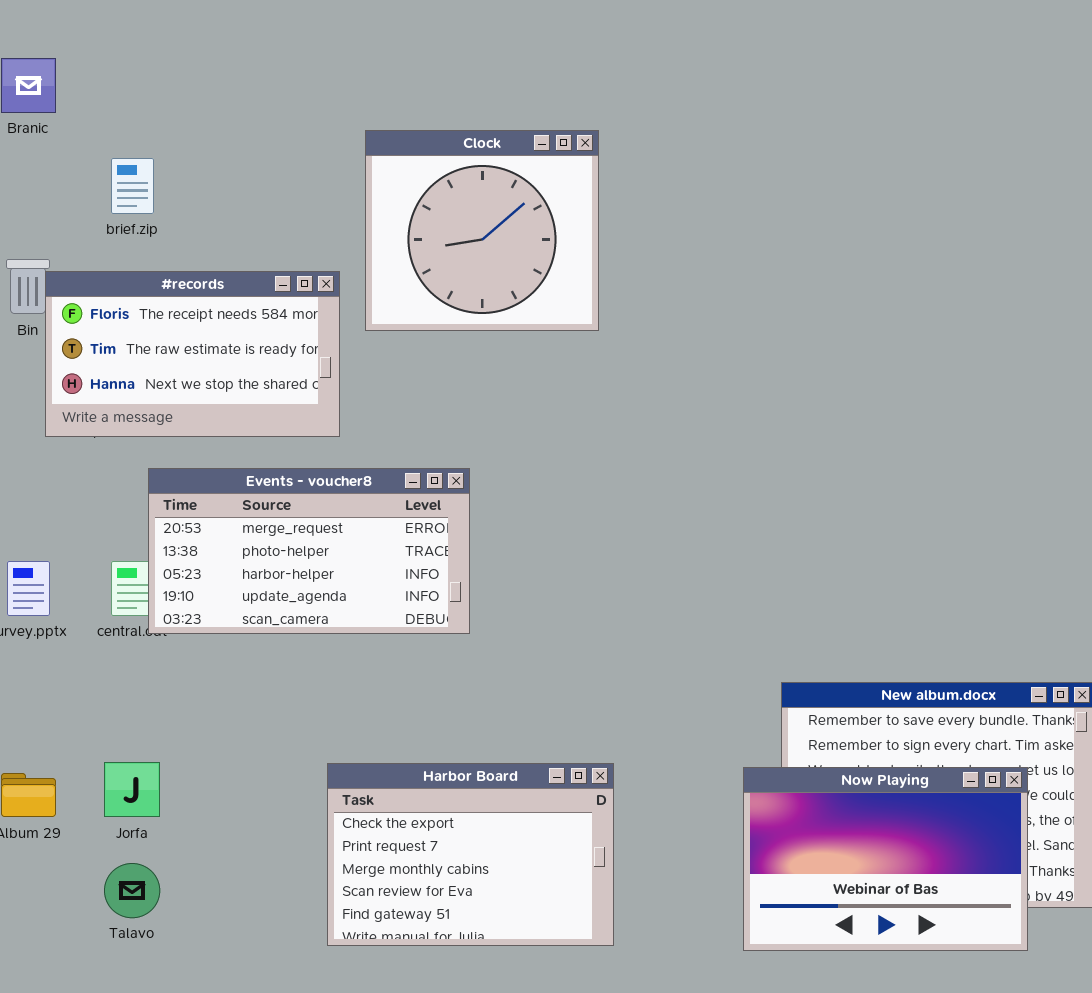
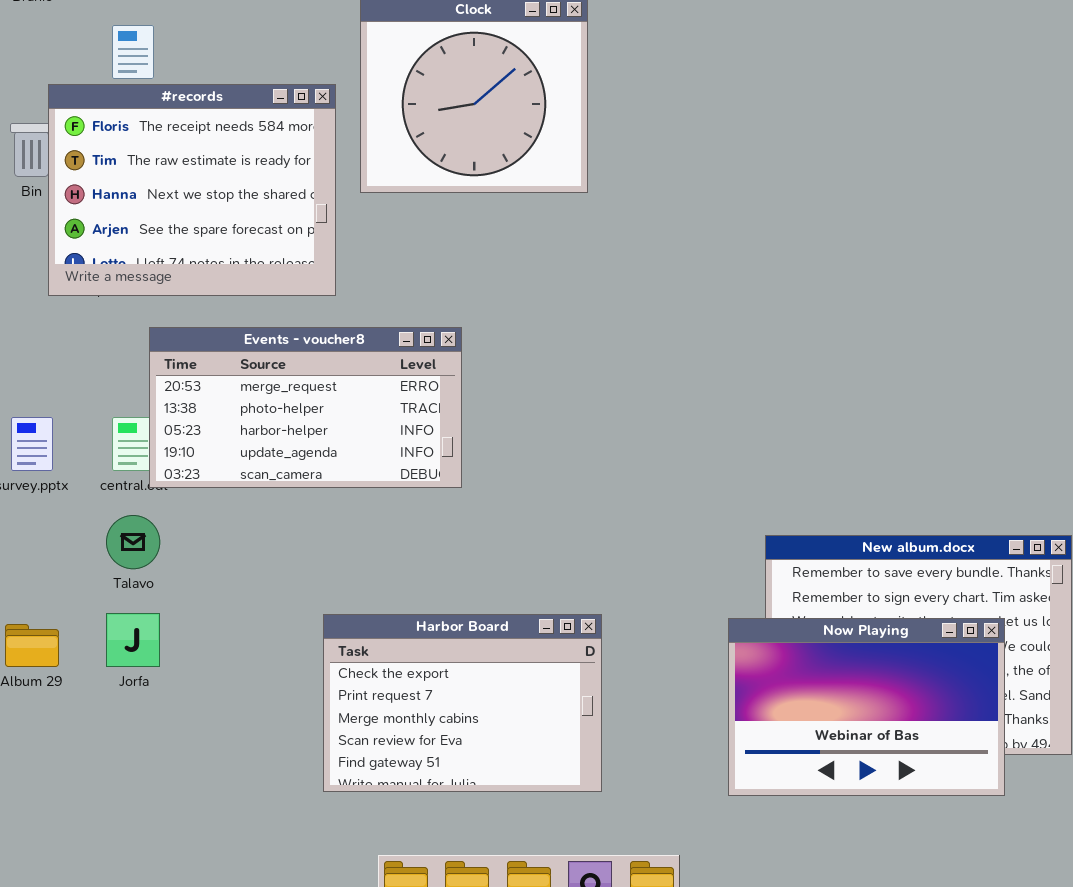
#records: [45,271,340,437] -> [48,84,336,296], resized
Talavo: [104,863,160,918] -> [106,515,160,569], moved

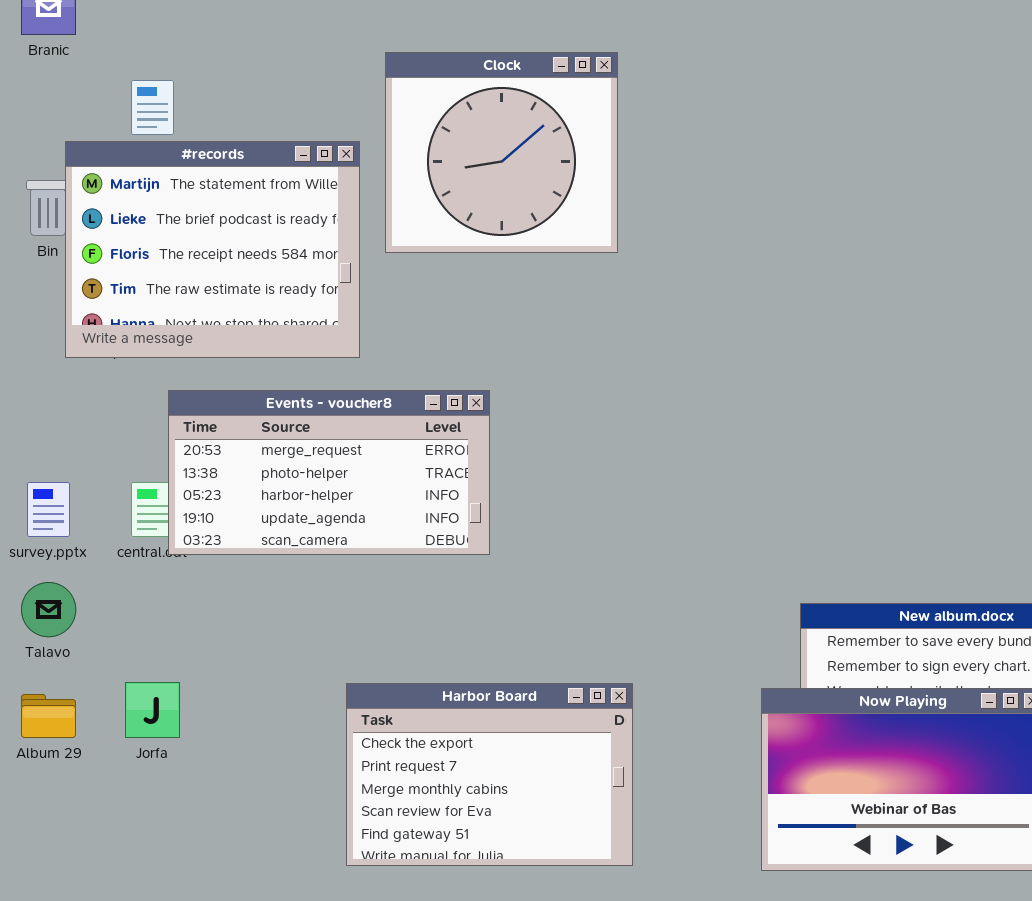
#records: [48,84,336,296] -> [65,141,360,358], scrolled up 2 rows
Talavo: [106,515,160,569] -> [21,582,76,637], moved

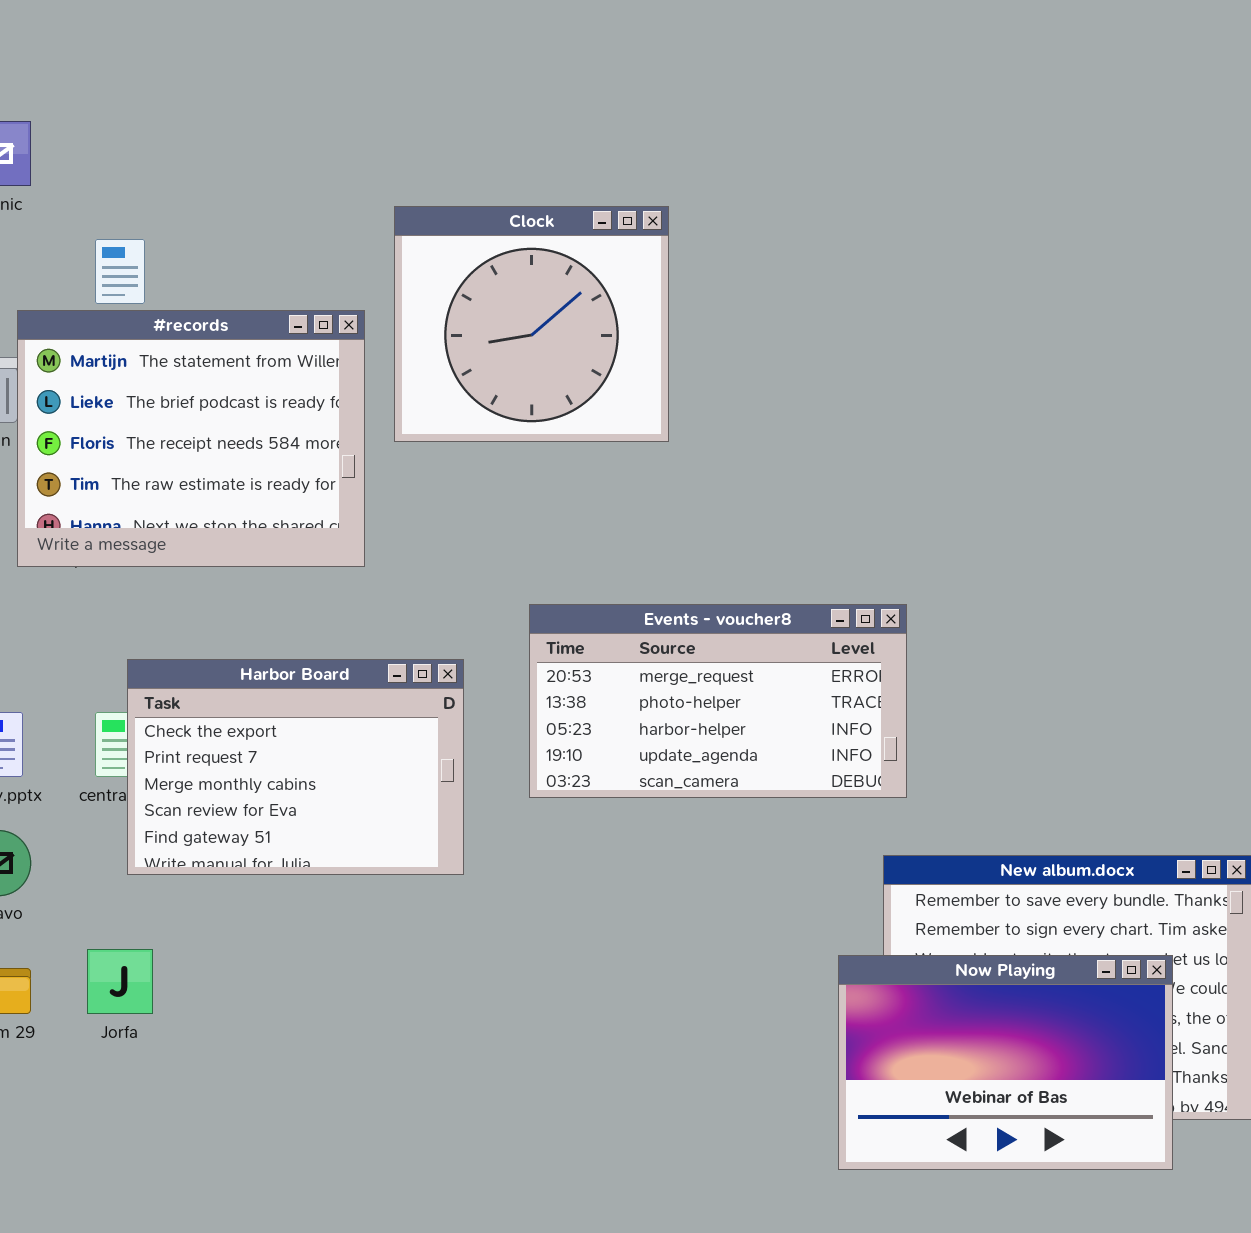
Events - voucher8: [168,390,490,555] -> [529,604,907,798], moved
Harbor Board: [346,683,633,866] -> [127,659,464,875], moved

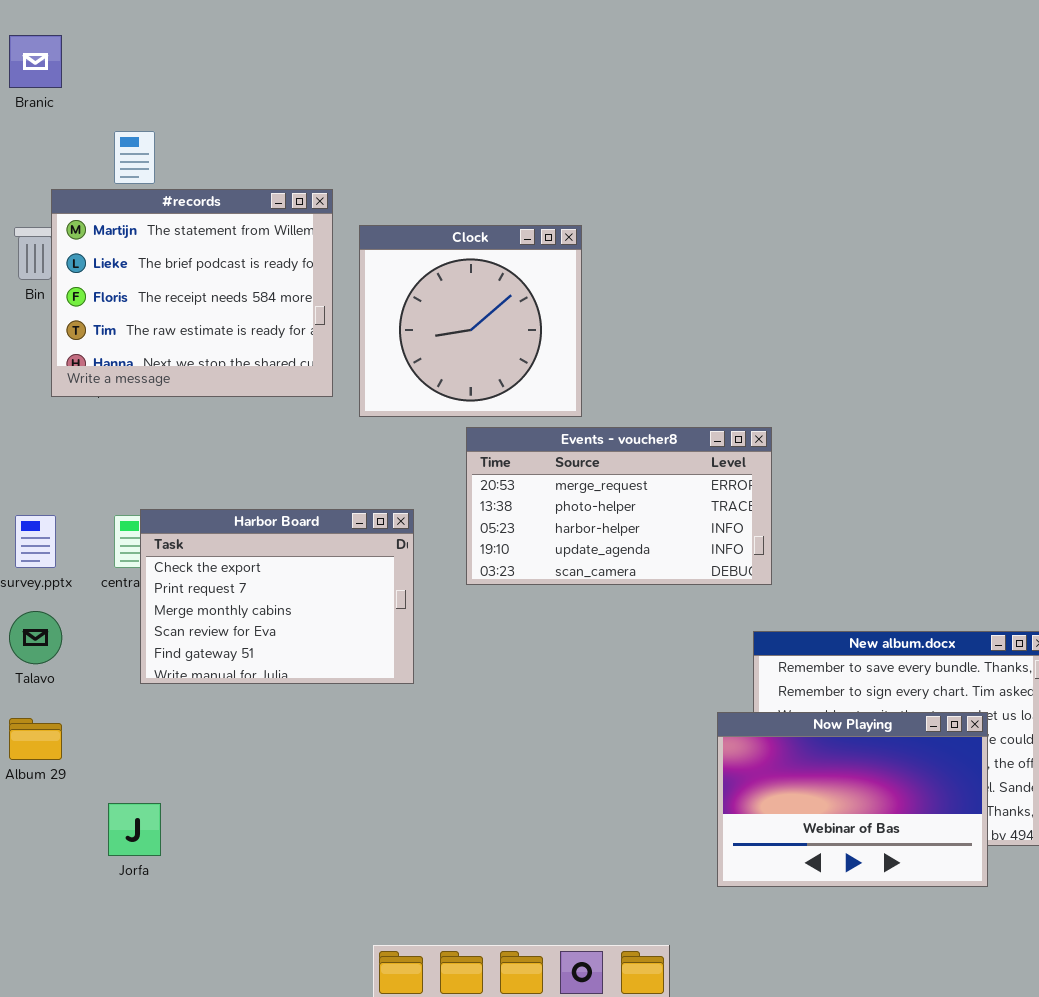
Clock: [394,206,669,442] -> [359,225,582,417], moved
Harbor Board: [127,659,464,875] -> [140,509,414,684], moved
Jorfa: [87,949,153,1014] -> [108,803,161,856], moved

